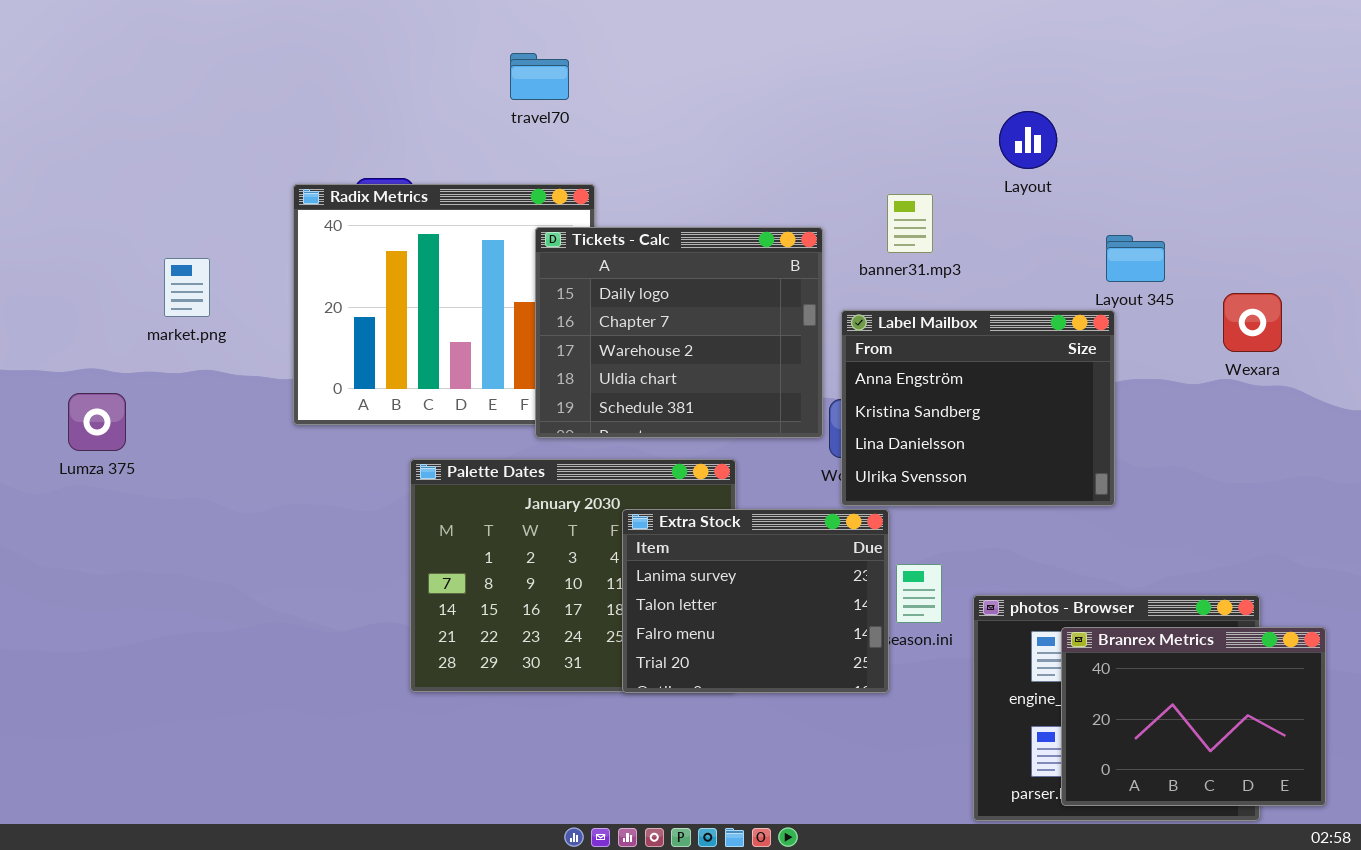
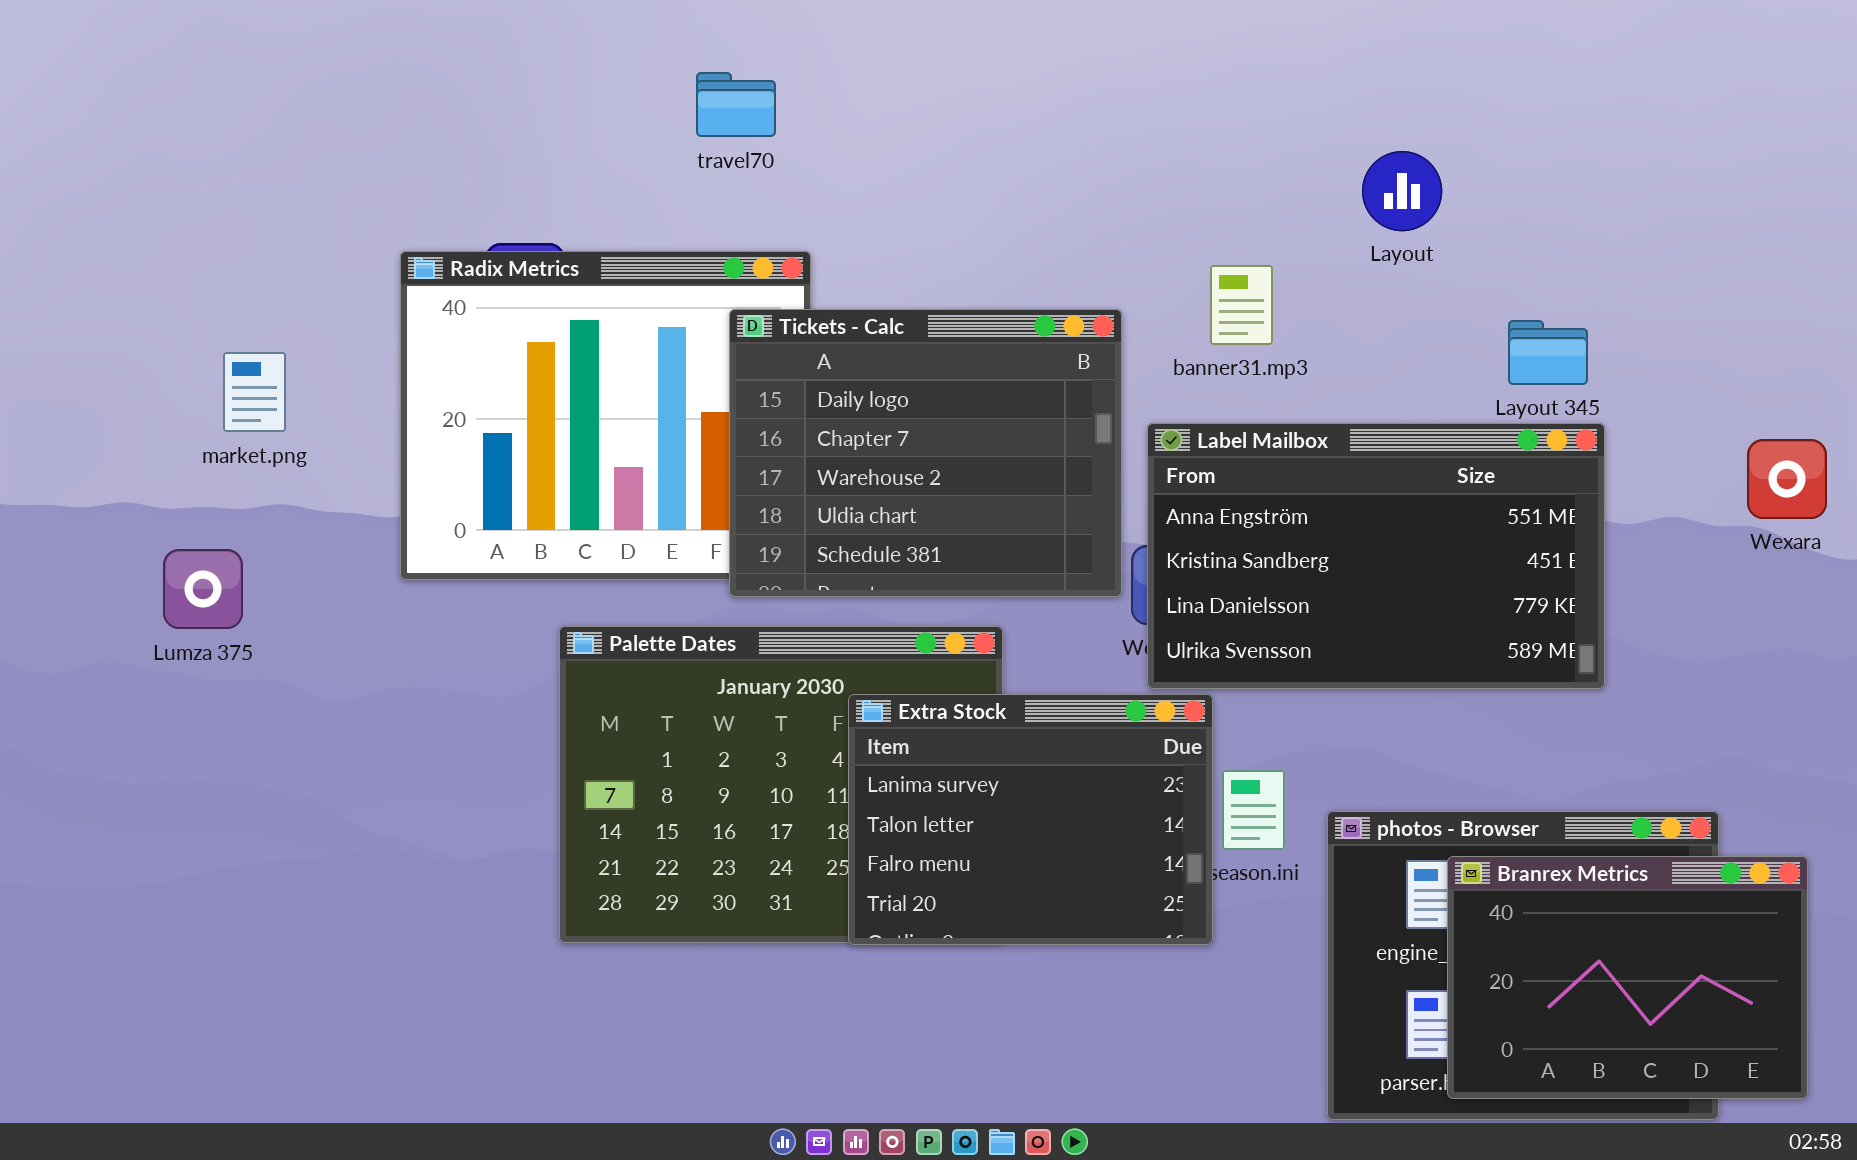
Wexara: [1223,293,1282,352] -> [1747,439,1827,519], moved
Label Mailbox: [841,310,1115,506] -> [1147,423,1605,689], resized
Lumza 375: [68,393,126,451] -> [163,549,243,629], moved

